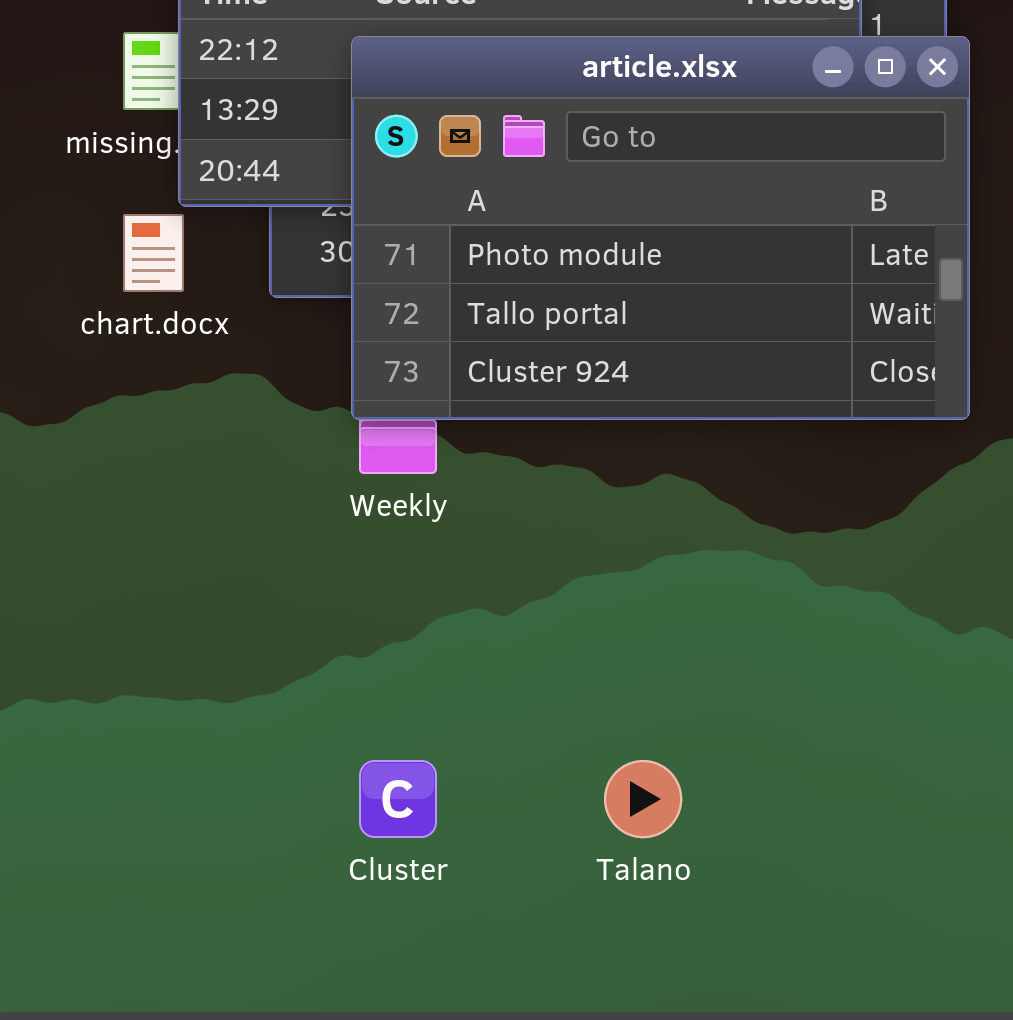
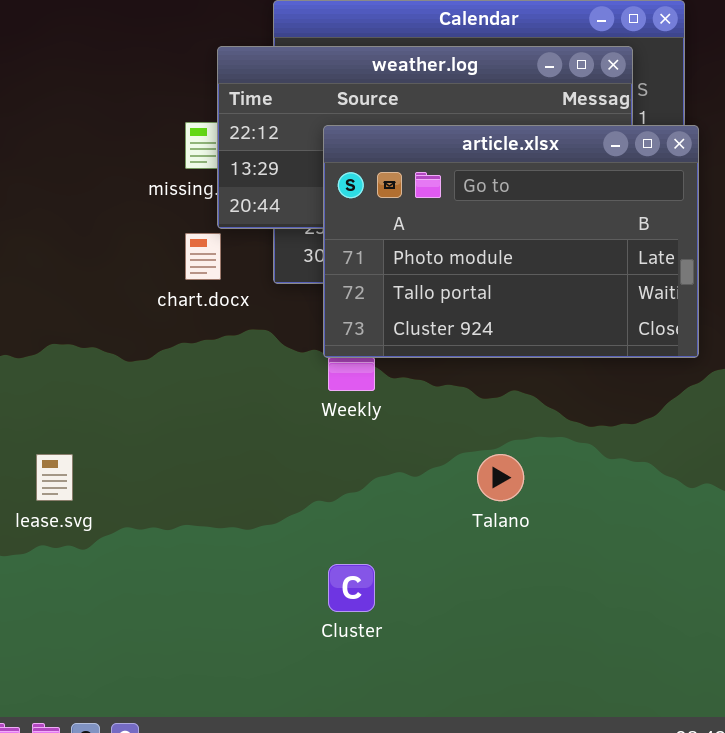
Talano: [604,760,682,838] -> [477,454,524,501], moved

